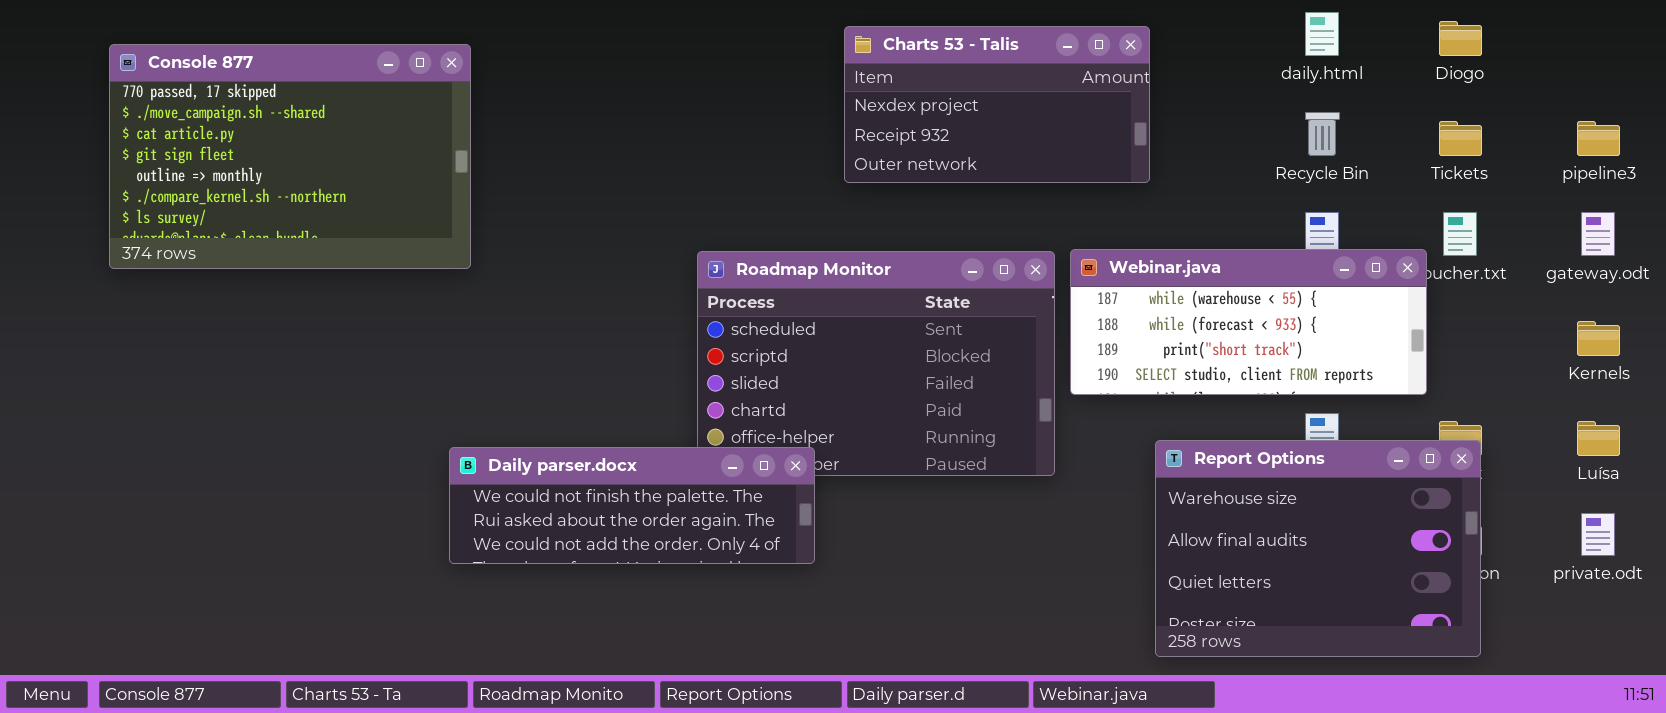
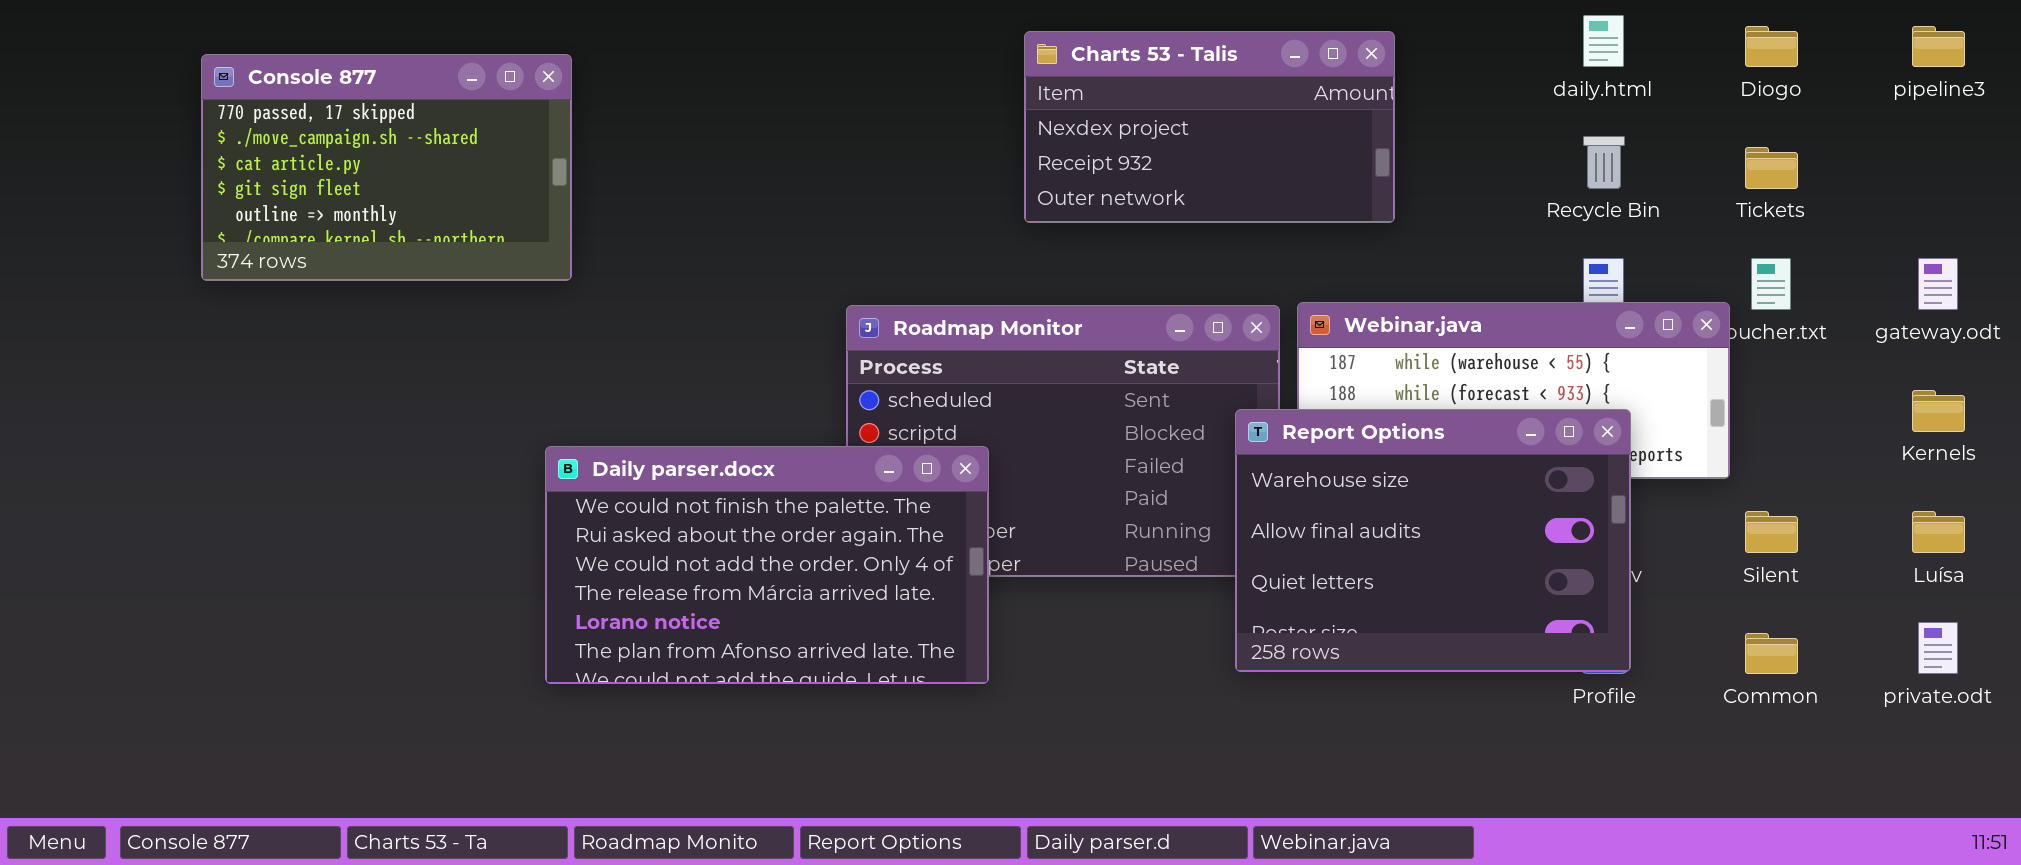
Console 877: [109,44,471,269] -> [201,54,572,281], resized
pipeline3: [1577,121,1620,156] -> [1912,26,1965,67], moved
Report Options: [1155,440,1481,657] -> [1235,409,1631,672], moved
Daily parser.docx: [449,447,815,564] -> [545,446,989,684], resized

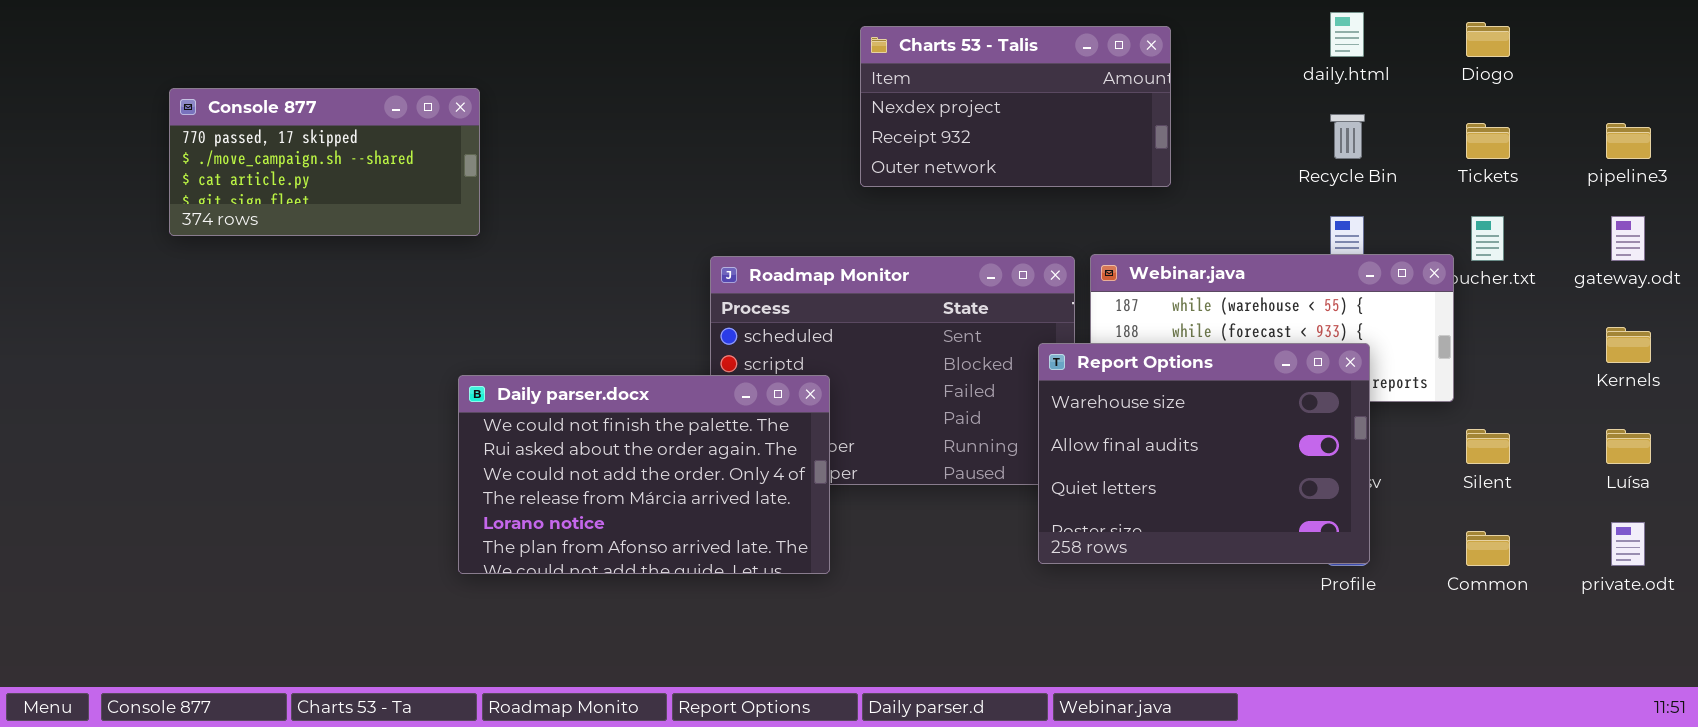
pipeline3: [1912,26,1965,67] -> [1606,123,1651,159], moved
Console 877: [201,54,572,281] -> [169,88,480,236], resized

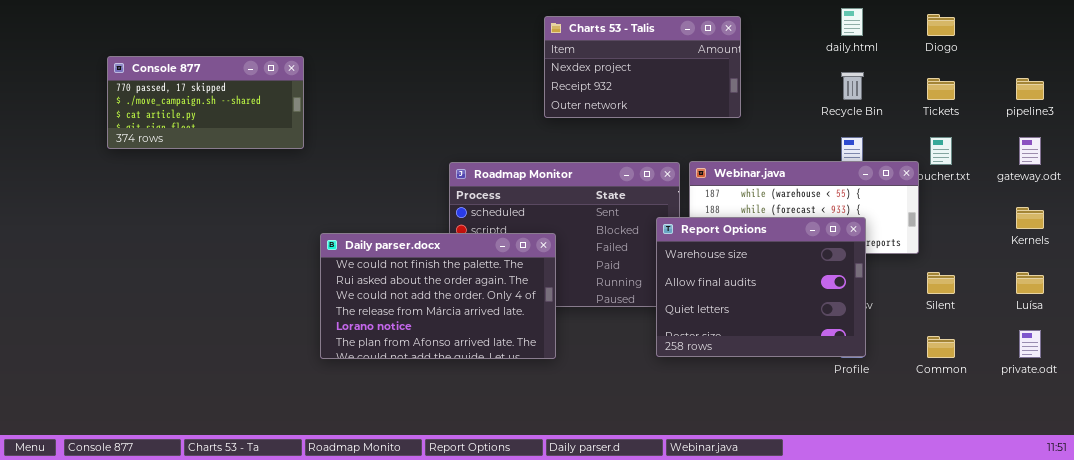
Daily parser.docx: [458,375,830,574] -> [320,233,556,359], moved

